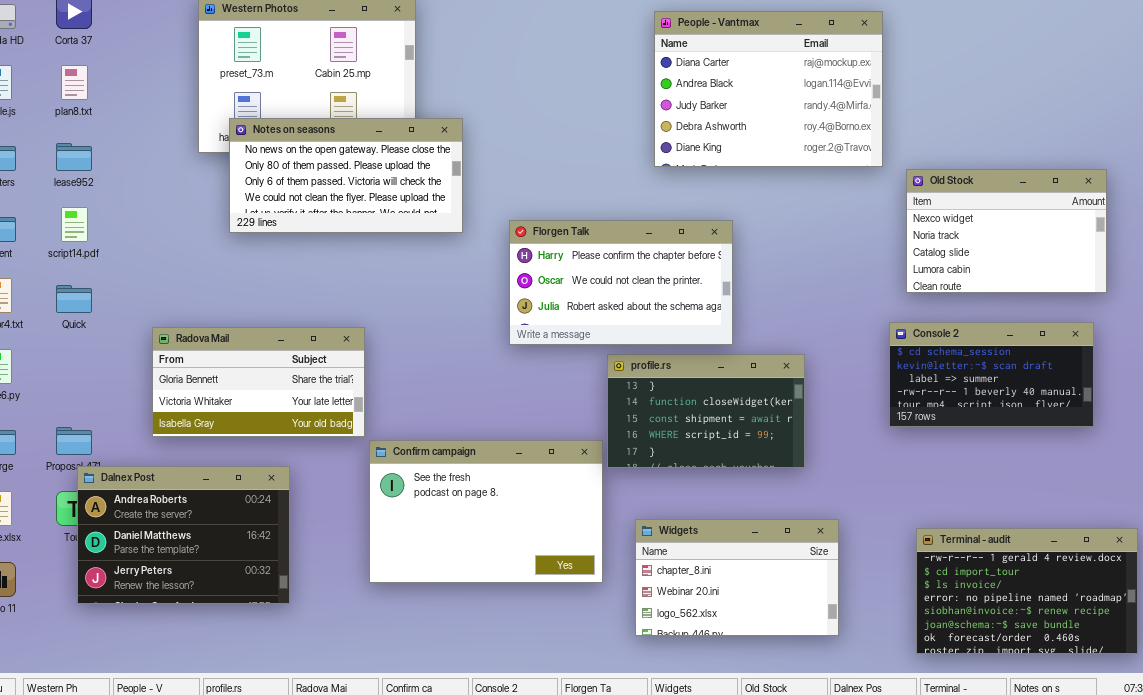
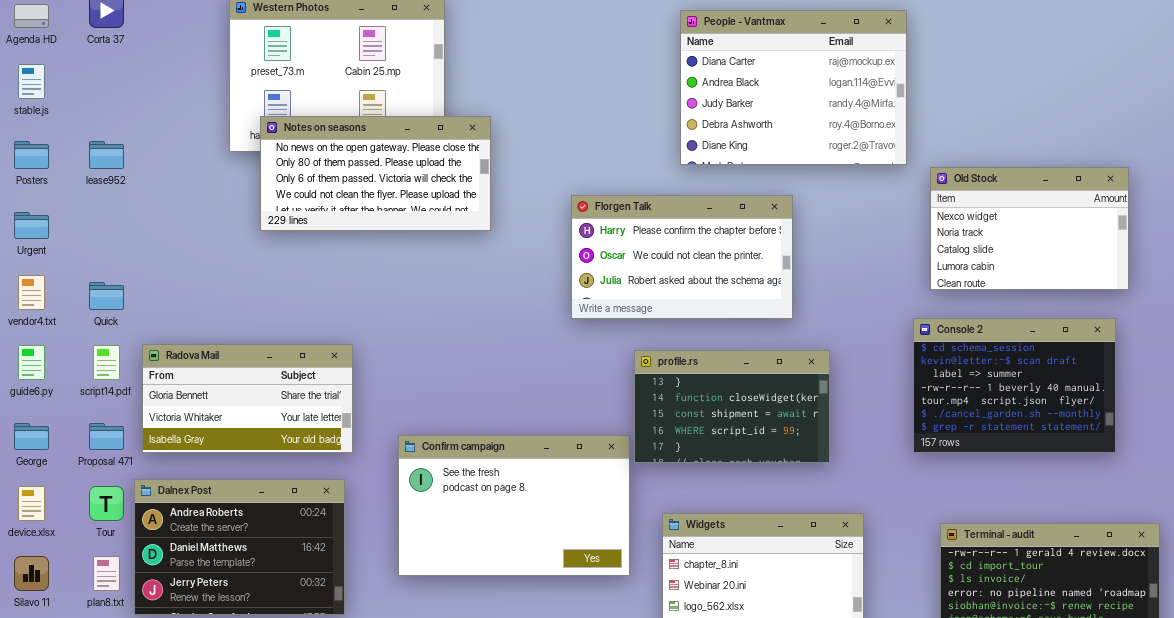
plan8.txt: [61,65,88,100] -> [93,556,120,591], moved
script14.pdf: [61,207,88,242] -> [93,345,120,380], moved
Florgen Talk: [509,220,733,345] -> [571,195,793,319], moved
Console 2: [889,322,1094,427] -> [913,318,1116,453], resized
Radova Mail: [152,327,365,437] -> [142,344,353,453], moved
Dalnex Post: [77,466,290,604] -> [134,479,345,615], moved

